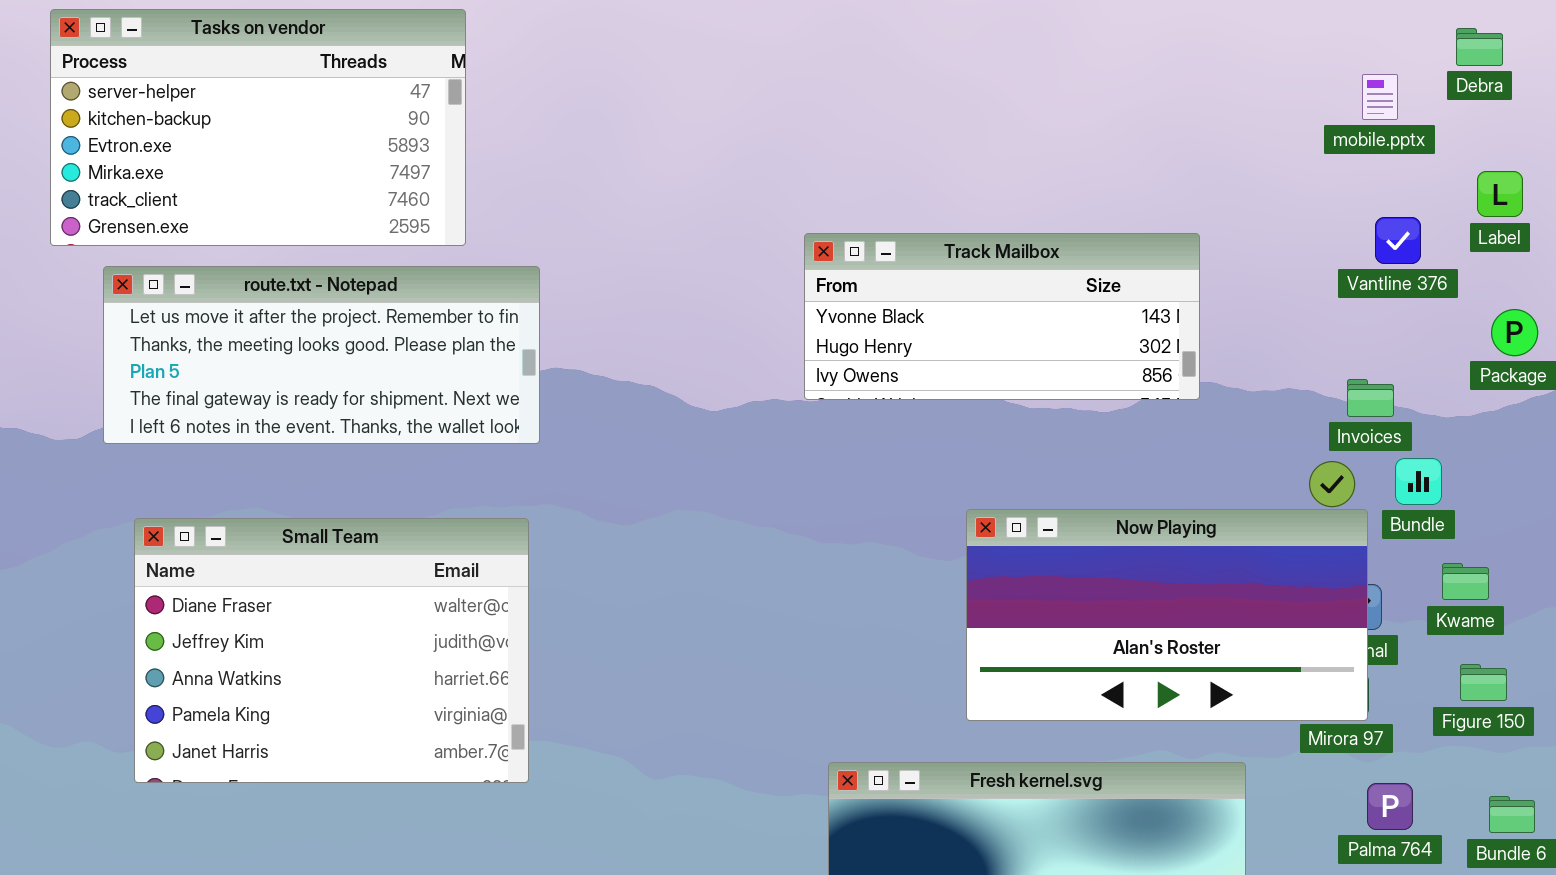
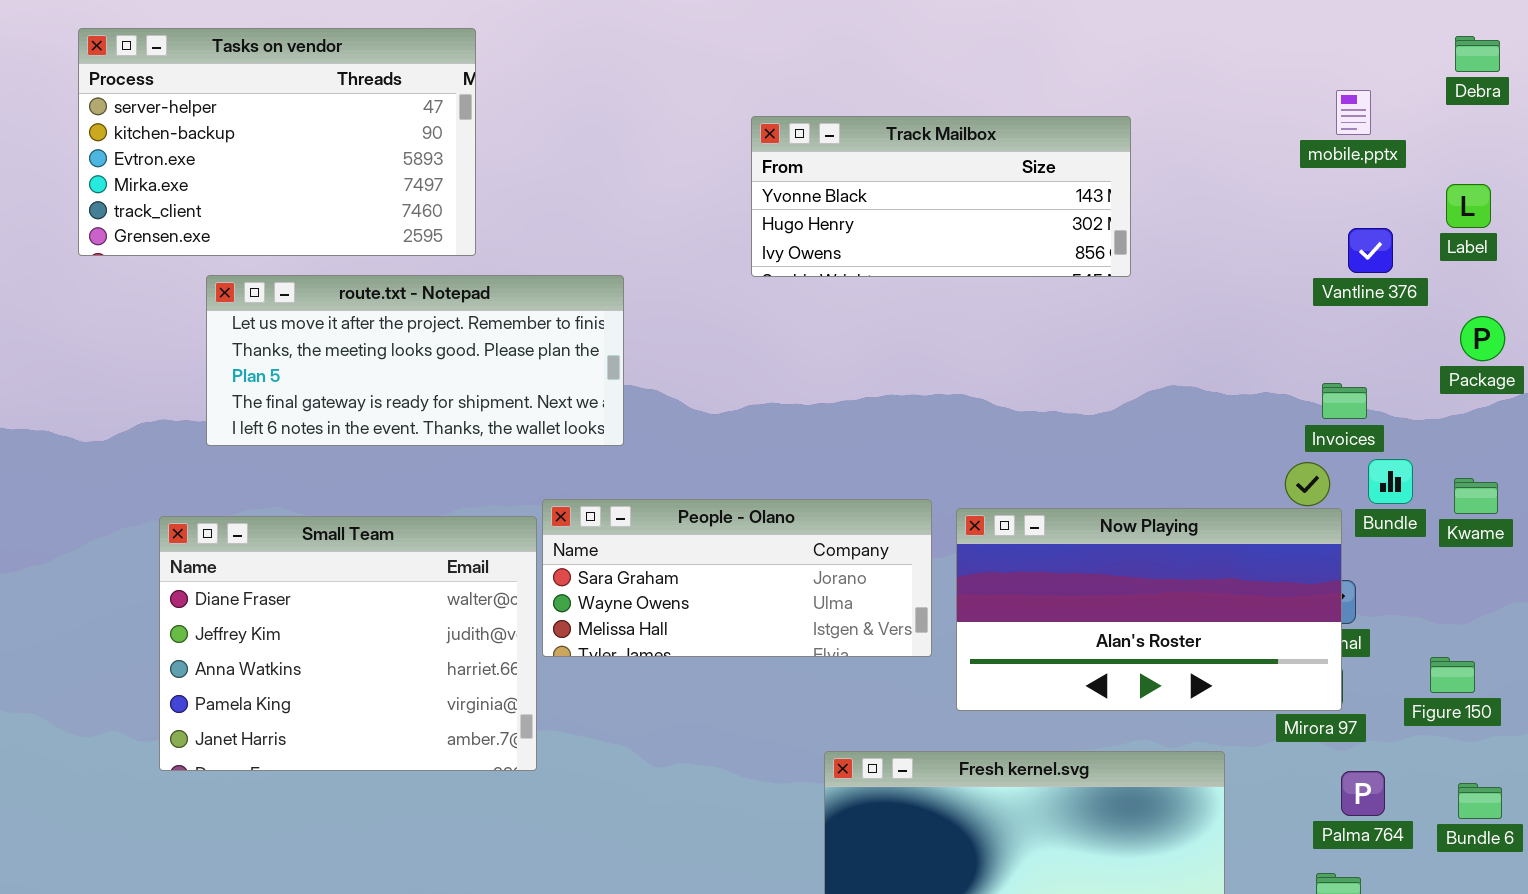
Debra: [1456,28,1503,66] -> [1455,36,1500,72], moved
Track Mailbox: [804,233,1200,400] -> [751,116,1131,277], moved
route.txt - Notepad: [103,266,540,444] -> [206,275,624,446], moved
People - Olano: none -> [542,499,932,657], opened
Kwame: [1442,563,1489,600] -> [1454,478,1498,514], moved

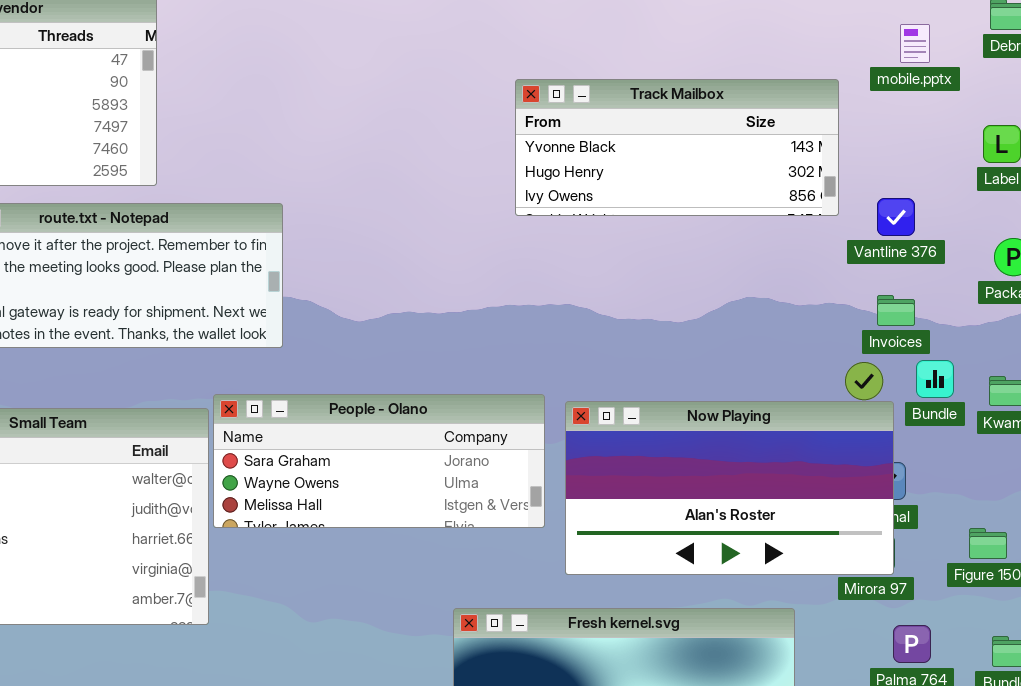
mobile.pptx: [1336,90,1371,135] -> [900,24,930,63], moved
Track Mailbox: [751,116,1131,277] -> [515,79,839,216], moved
Vantline 376: [1348,228,1393,273] -> [877,198,915,236], moved

